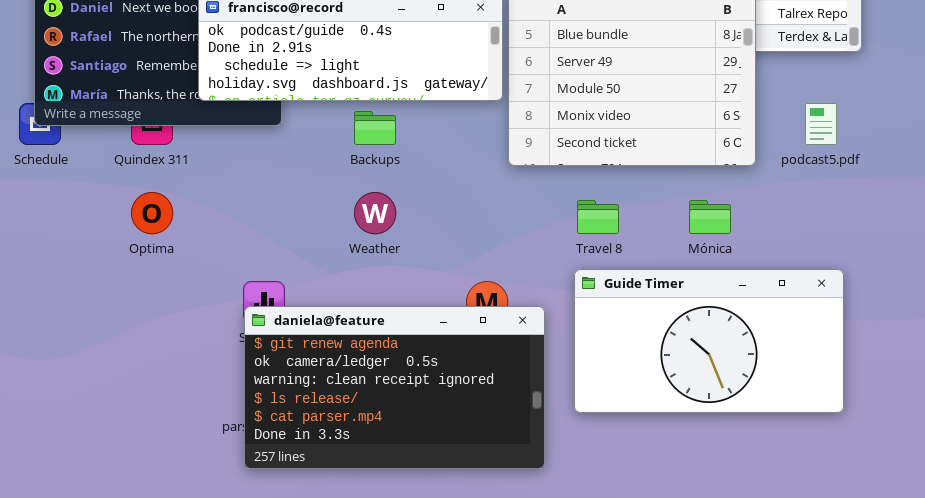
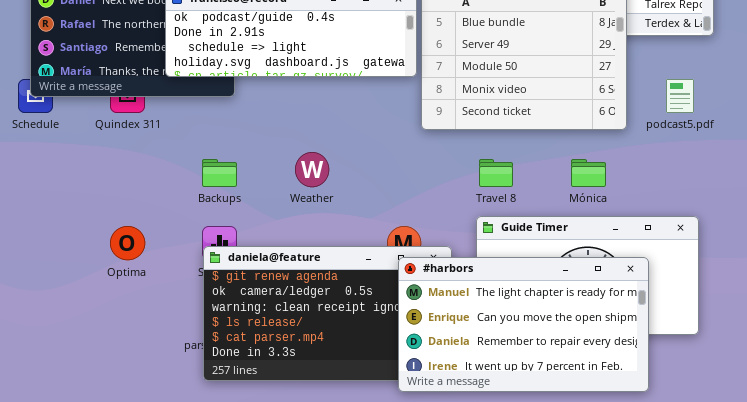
Backups: [354,111,396,145] -> [202,159,237,187], moved
Optima: [131,192,173,234] -> [110,226,145,260], moved
#harbors: none -> [398,257,649,392], opened

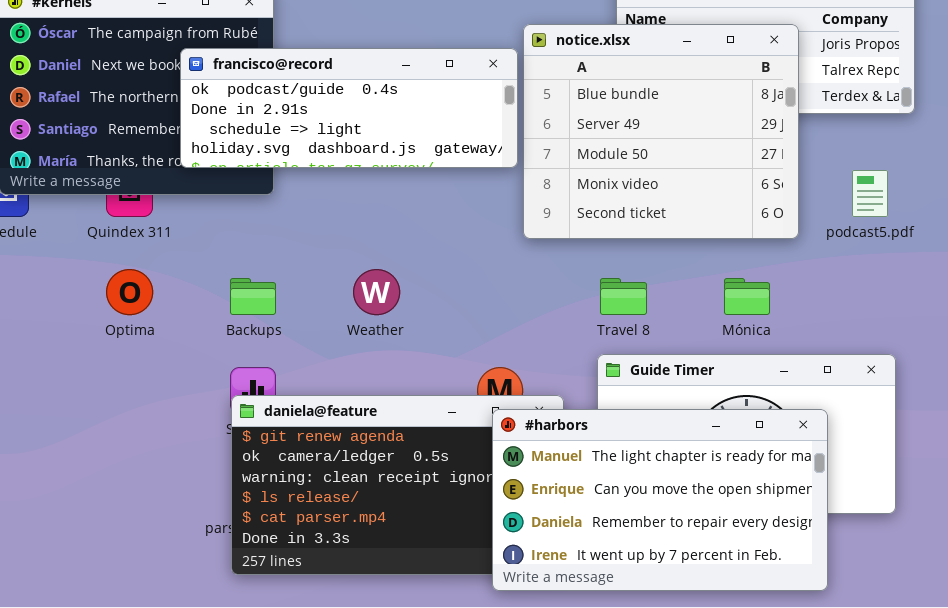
Optima: [110,226,145,260] -> [106,269,153,315], moved

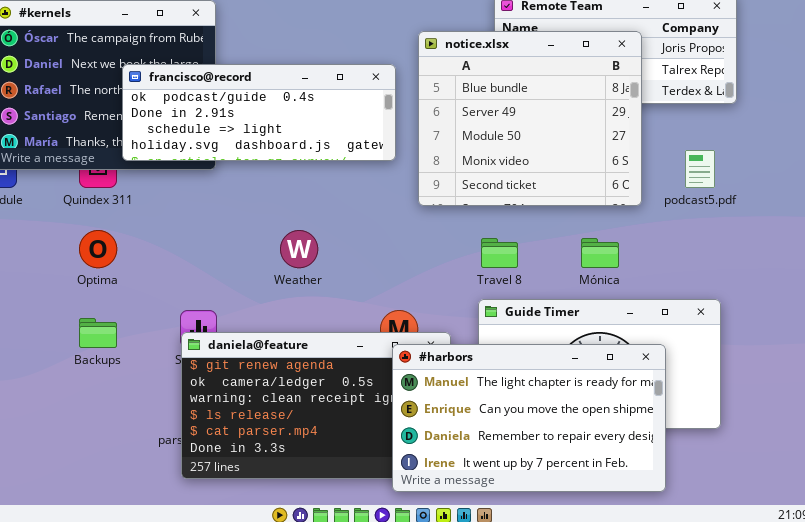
francisco@record: [180,48,518,168] -> [122,64,396,161], moved
Backups: [230,278,276,315] -> [79,318,117,348], moved

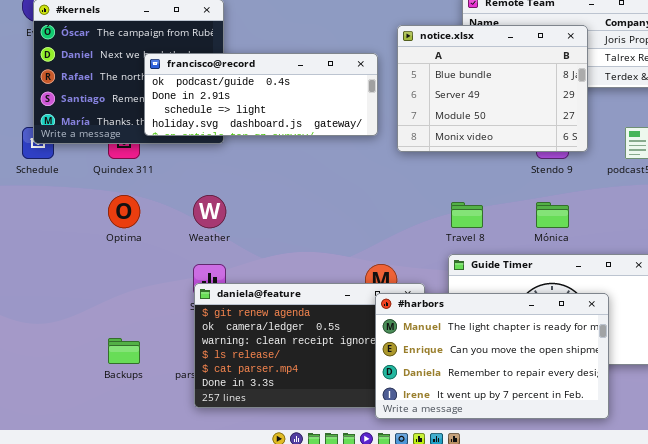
notice.xlsx: [418,31,642,206] -> [397,25,588,152], resized
Weather: [280,230,318,268] -> [193,195,226,228], moved
Backups: [79,318,117,348] -> [108,338,140,364], moved

